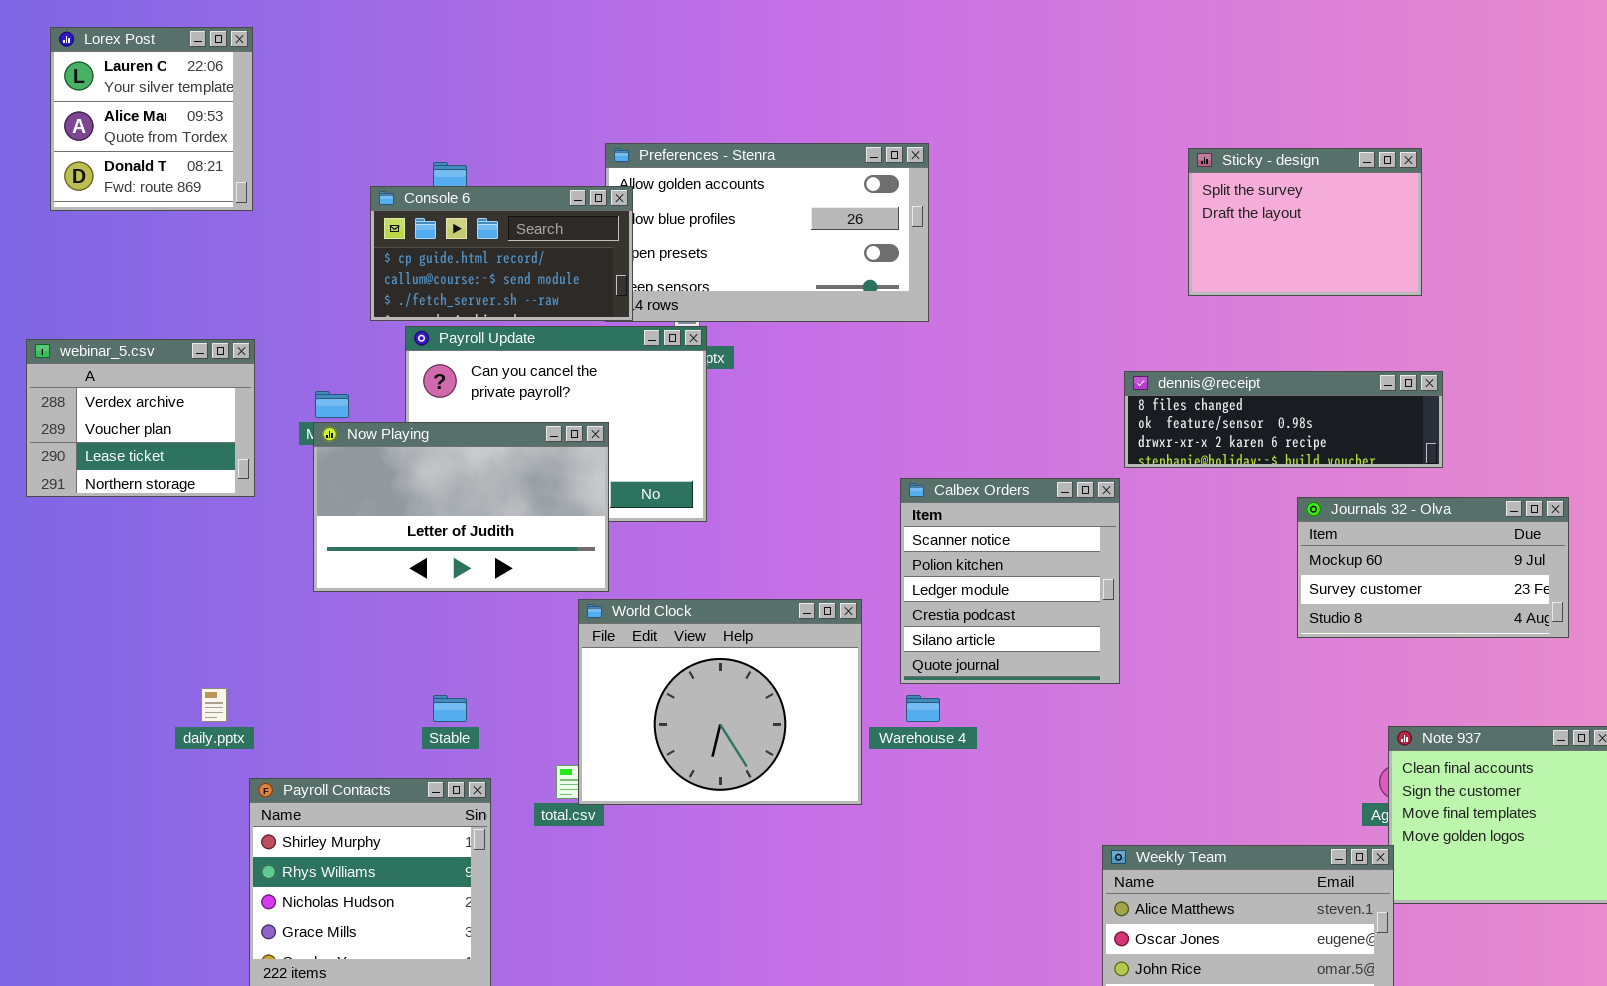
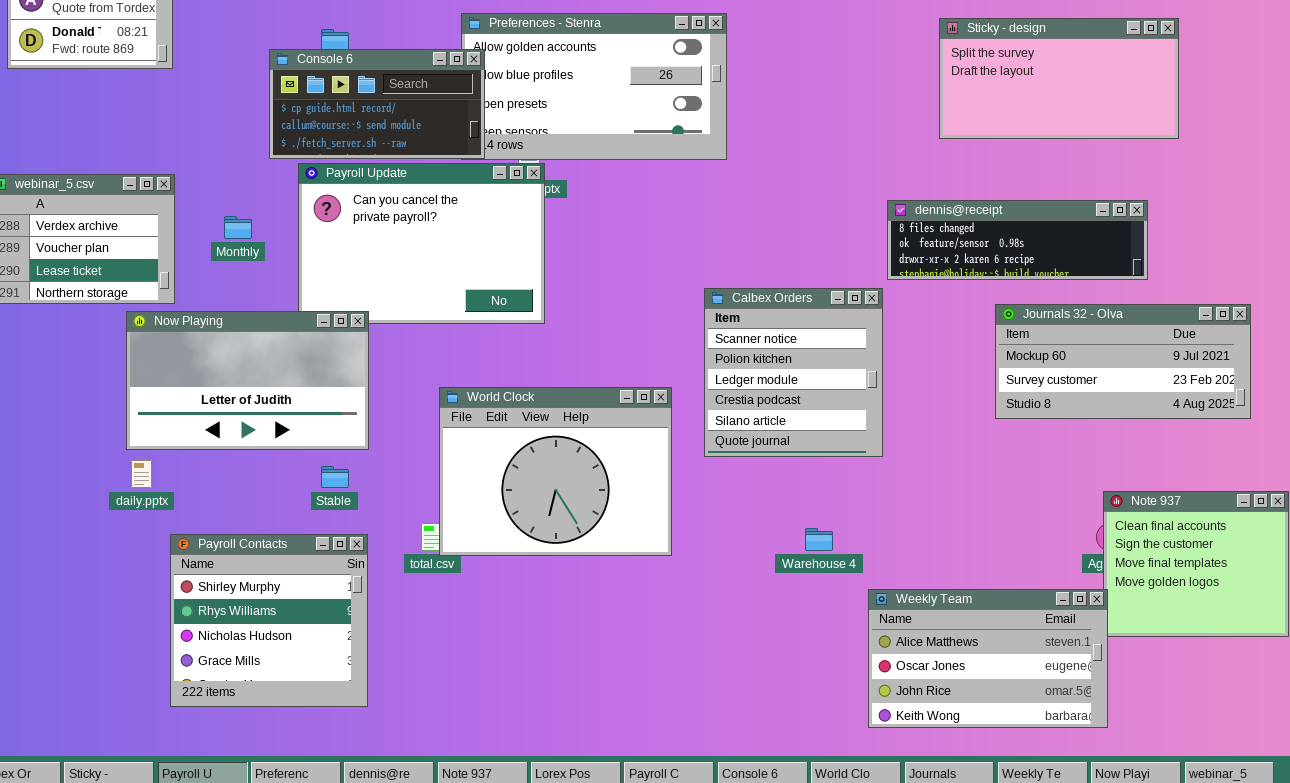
Sticky - design: [1188,148,1422,296] -> [939,18,1179,139], resized
Now Playing: [313,422,609,592] -> [126,311,369,450], moved
Journals 32 - Olva: [1297,497,1569,638] -> [995,304,1251,419], resized
Warehouse 4: [906,695,940,722] -> [805,528,833,551], moved

